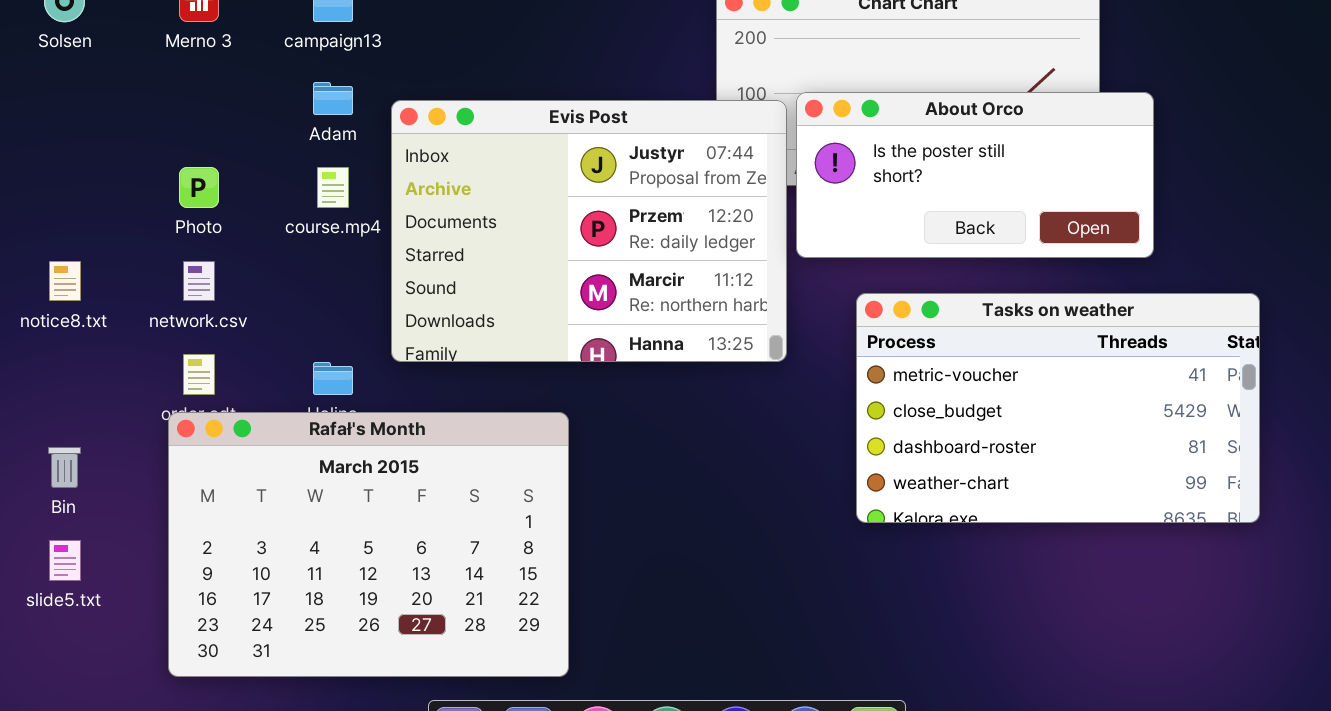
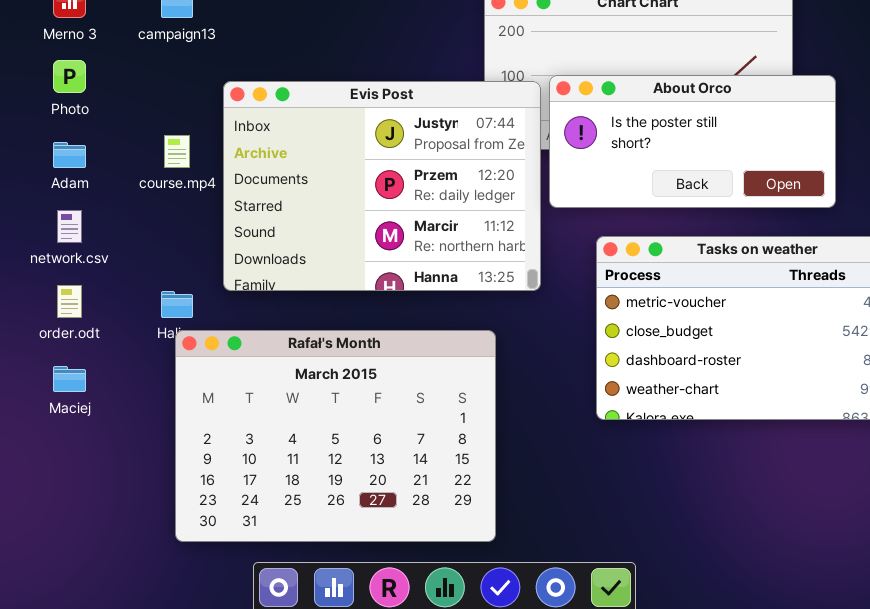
Adam: [313,82,353,115] -> [53,142,86,168], moved
Photo: [179,167,219,208] -> [53,60,86,93], moved
Rafał's Month: [168,412,569,677] -> [175,330,496,542], moved

